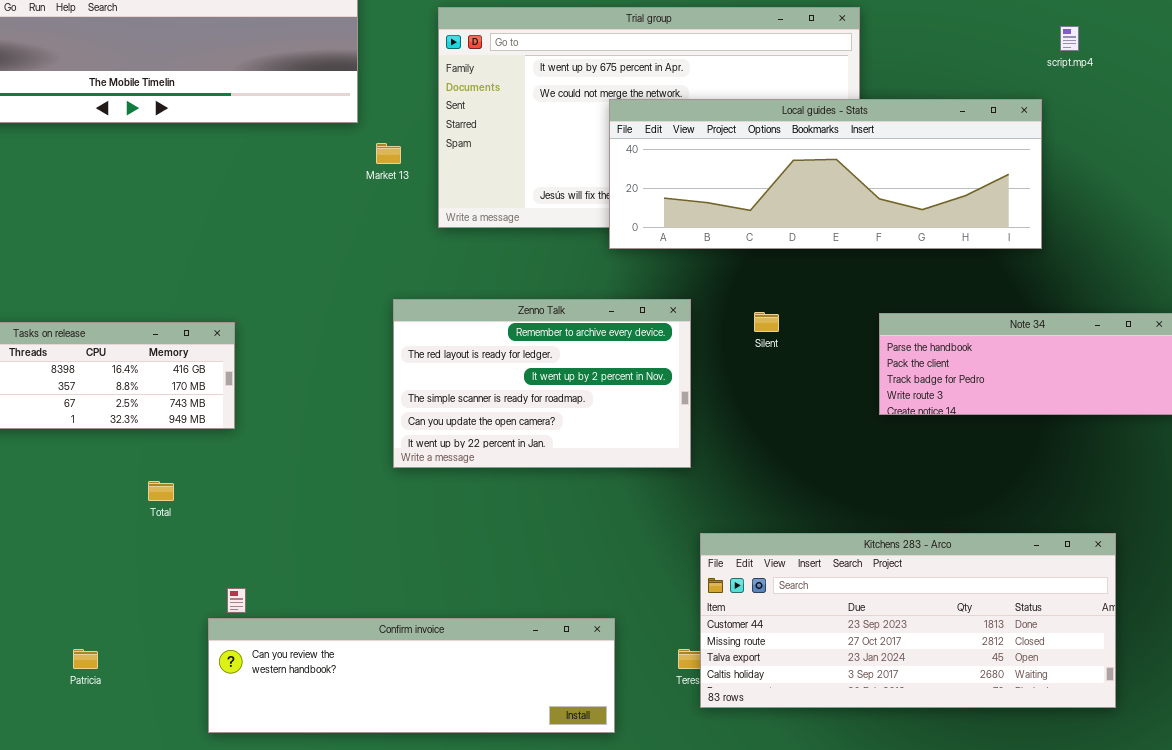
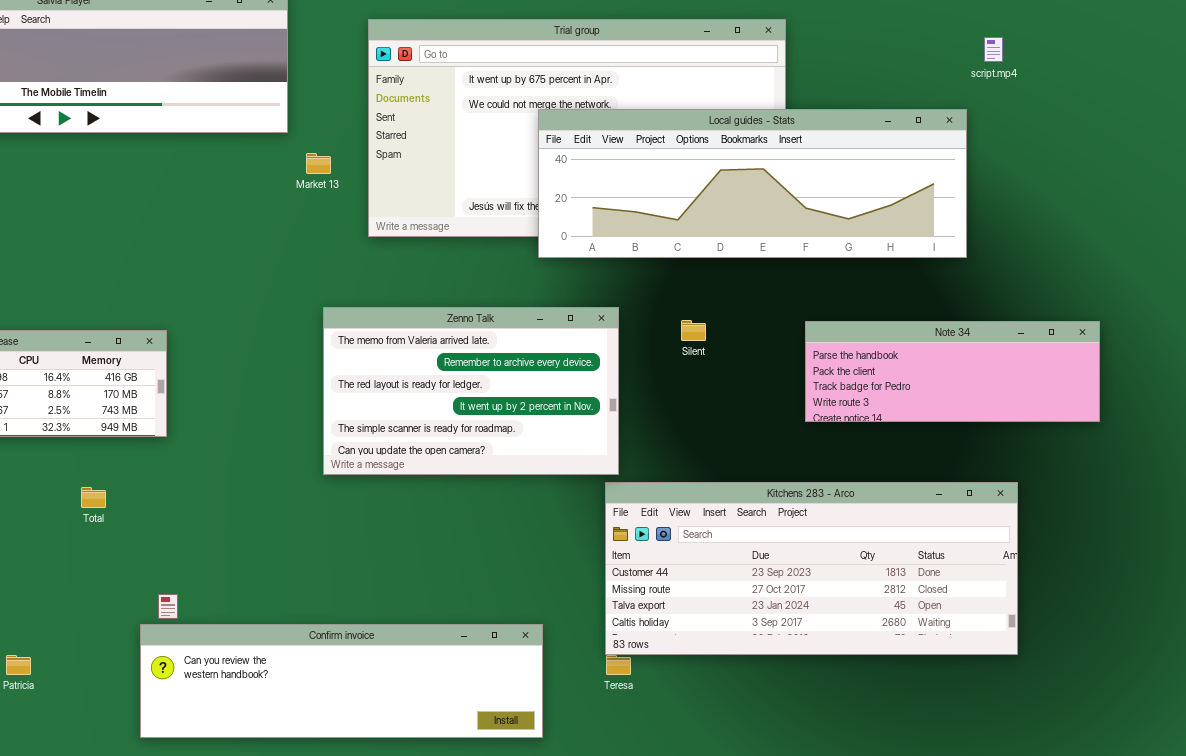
Zenno Talk: [393,299,691,468] -> [323,307,619,475], scrolled up 1 row
Kitchens 283 - Arco: [700,533,1116,708] -> [605,482,1018,655], moved

